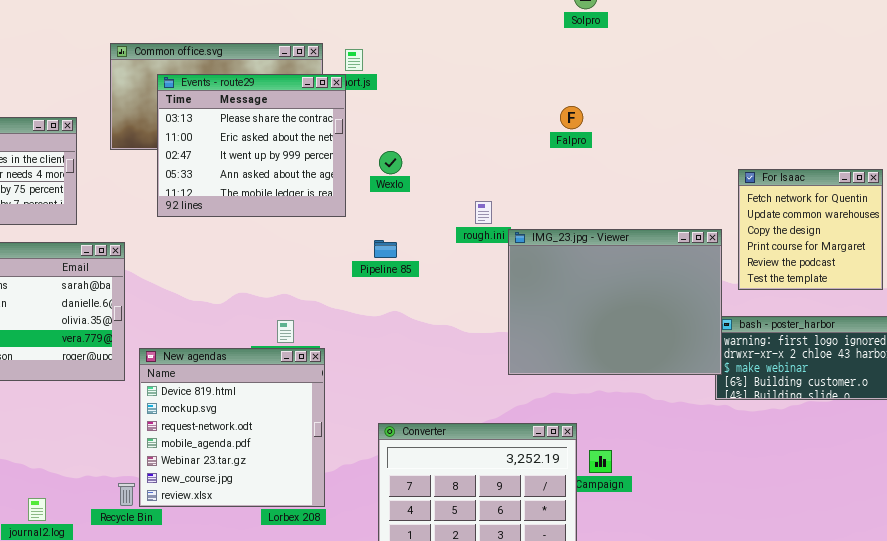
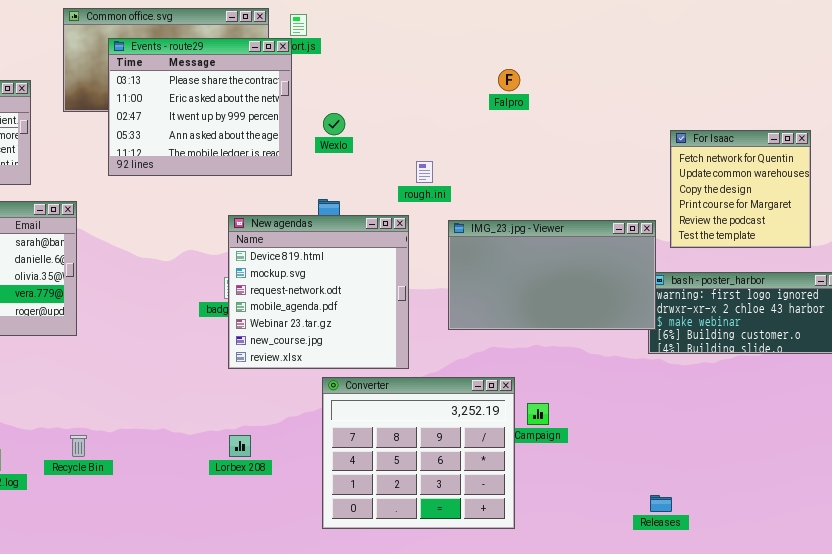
IMG_23.jpg - Viewer: [508,229,722,375] -> [448,220,656,330], resized
New agendas: [139,348,325,507] -> [228,215,409,369], moved

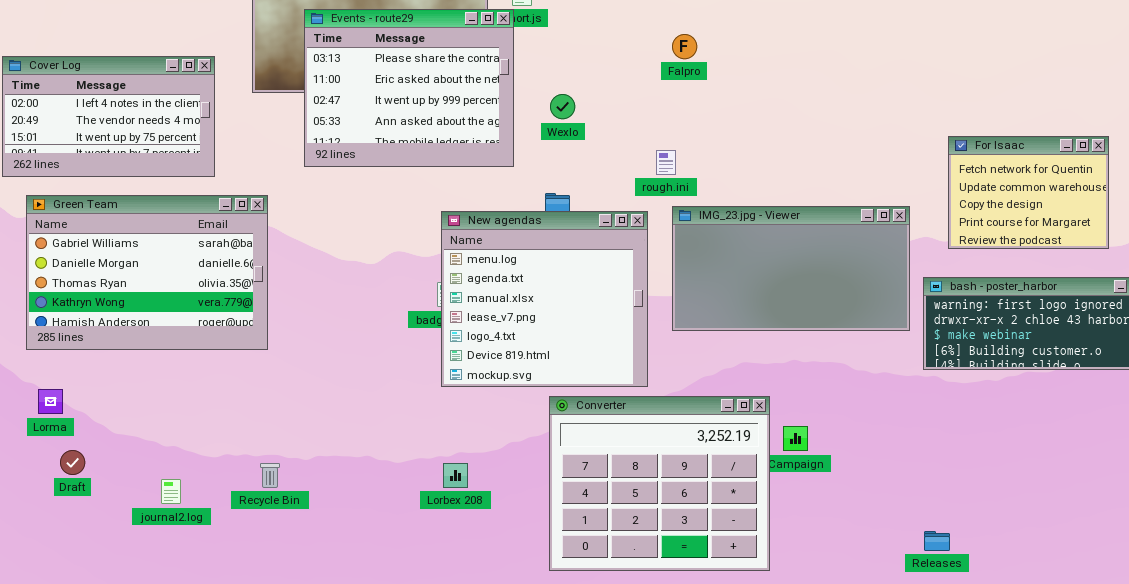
Falpro: [498,69,520,91] -> [672,34,697,59], moved
For Isaac: [670,130,811,248] -> [948,136,1109,249], resized
New agendas: [228,215,409,369] -> [441,211,648,387], scrolled up 5 rows
IMG_23.jpg - Viewer: [448,220,656,330] -> [672,206,910,331], moved

